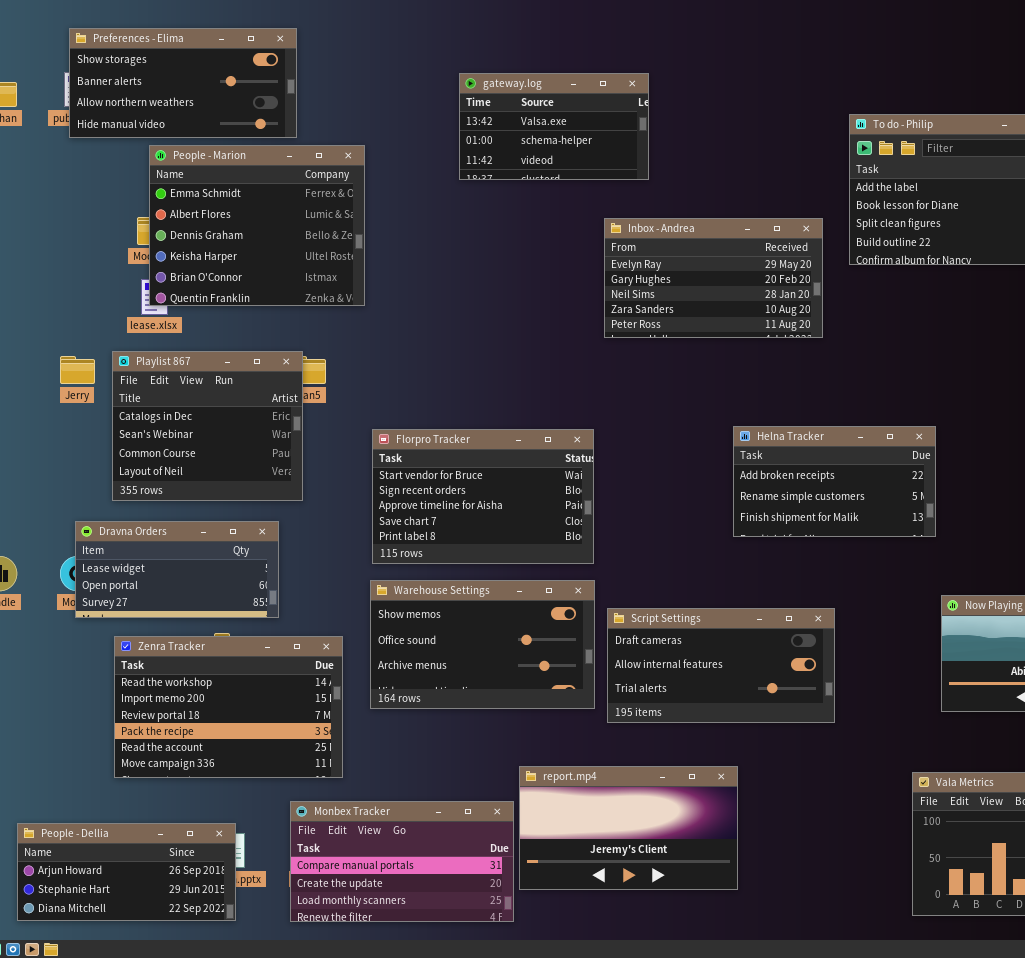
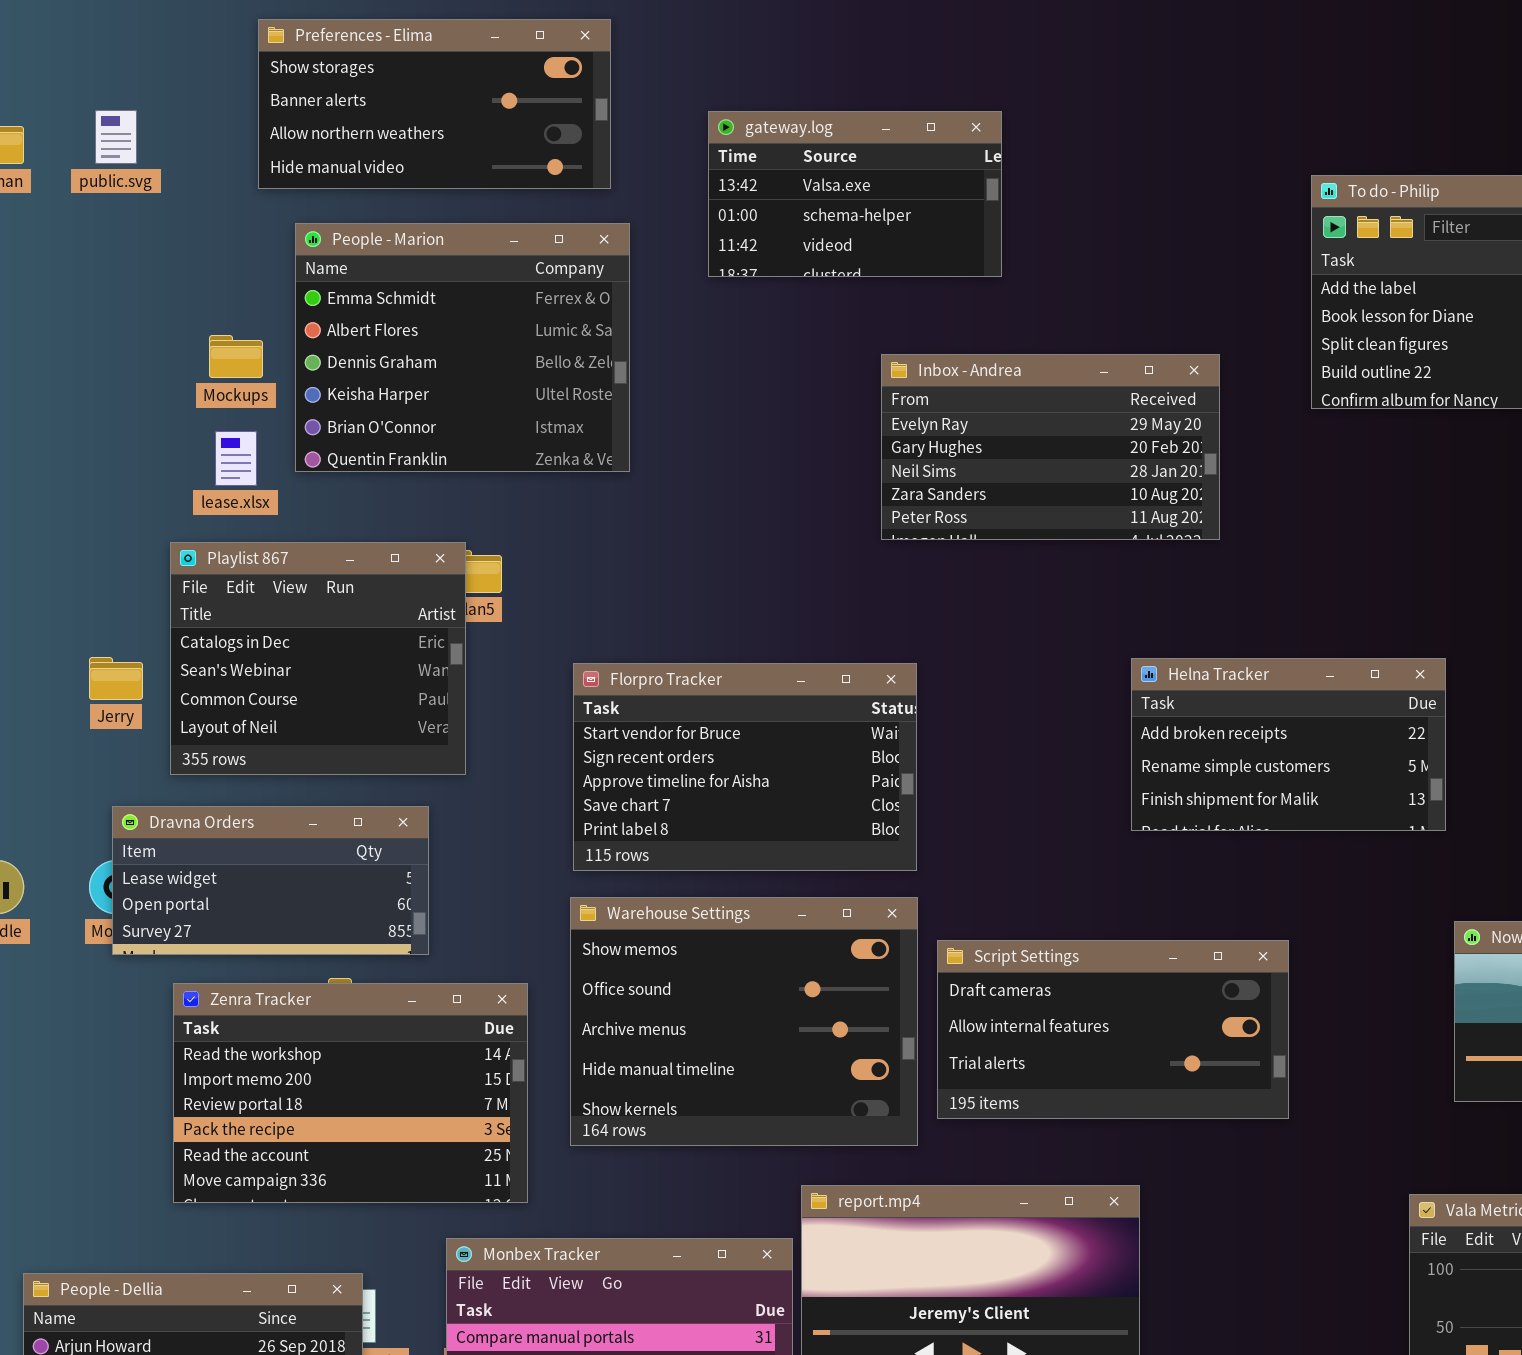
Preferences - Elima: [69,28,297,138] -> [258,19,611,189], moved
People - Marion: [149,145,365,306] -> [295,223,630,472], moved
Inbox - Andrea: [604,218,823,338] -> [881,354,1220,540], moved
Jerry: [60,356,95,384] -> [89,657,143,700], moved
Warehouse Settings: [370,580,595,709] -> [570,897,918,1146], resized

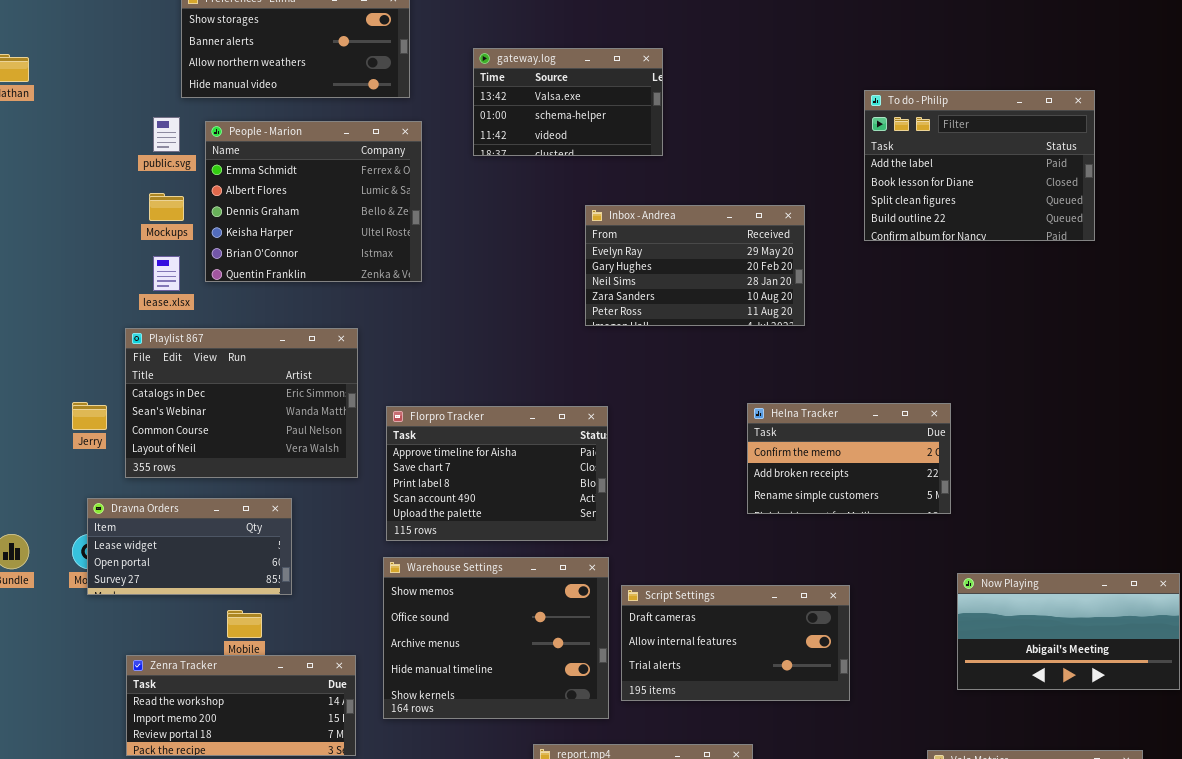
public.svg: [95,110,137,164] -> [153,117,180,152], moved
Playlist 867: [170,542,466,775] -> [125,328,358,478], resized
Helna Tracker: [1131,658,1446,831] -> [747,403,951,514], scrolled up 1 row
Florpro Tracker: [573,663,917,871] -> [386,406,608,541], scrolled down 2 rows
Zenra Tracker: [173,983,528,1203] -> [126,655,356,756], resized

